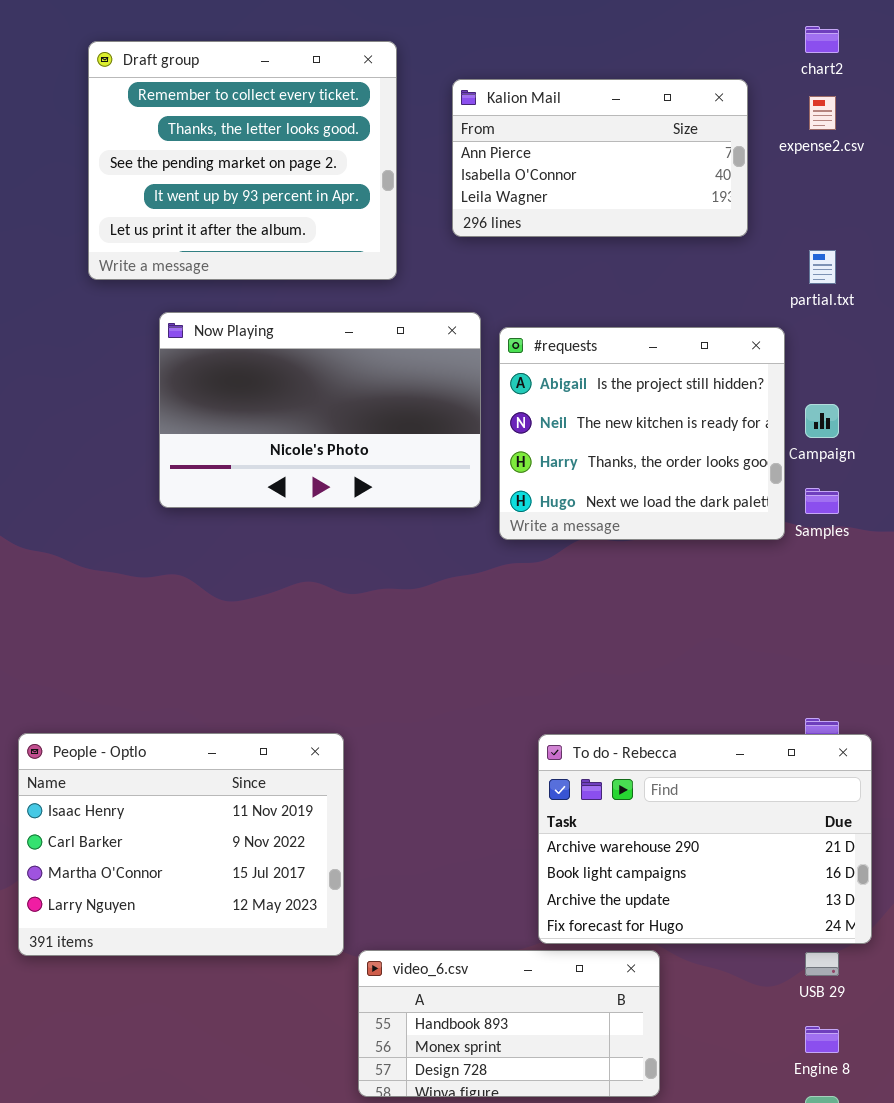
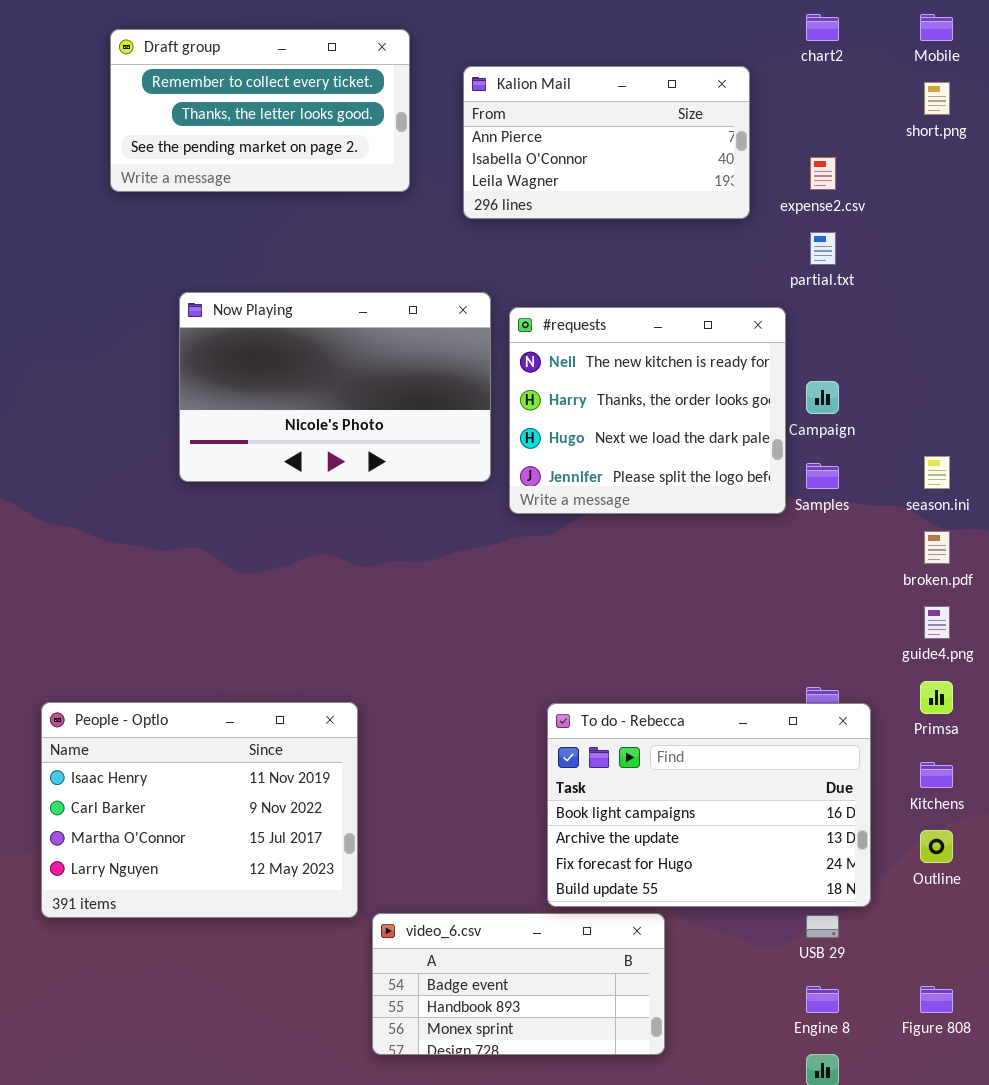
Draft group: [88,41,397,280] -> [110,29,410,192], resized
expense2.csv: [809,96,836,130] -> [810,157,836,190], moved
#requests: [499,327,785,540] -> [509,307,786,514], scrolled down 1 row
To do - Rebecca: [538,734,872,944] -> [547,703,871,907], scrolled down 1 row
video_6.csv: [358,950,660,1097] -> [372,913,665,1055], scrolled up 1 row

